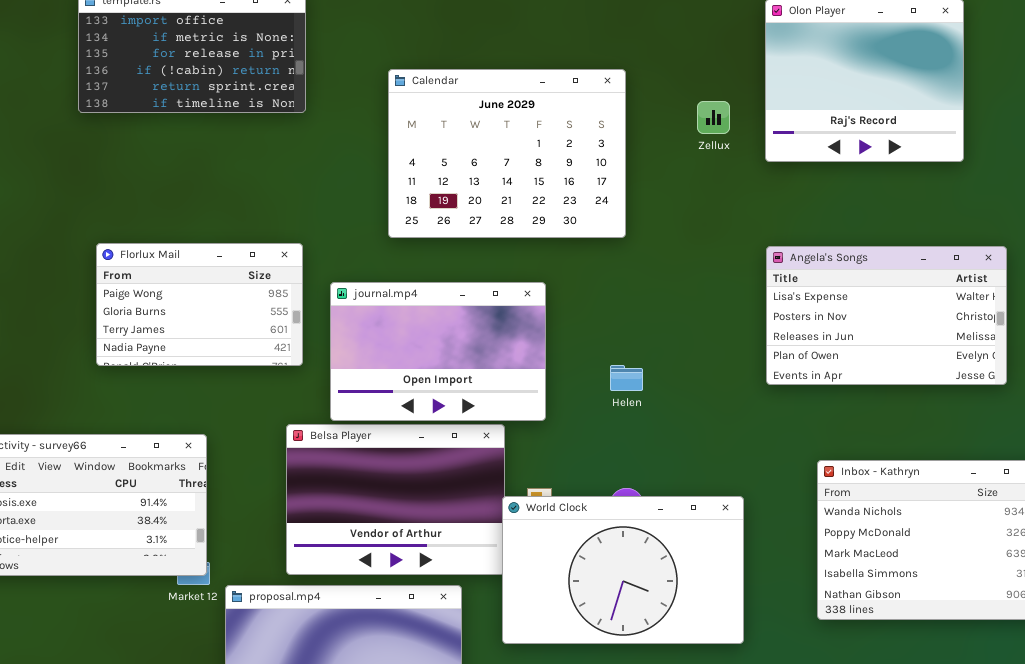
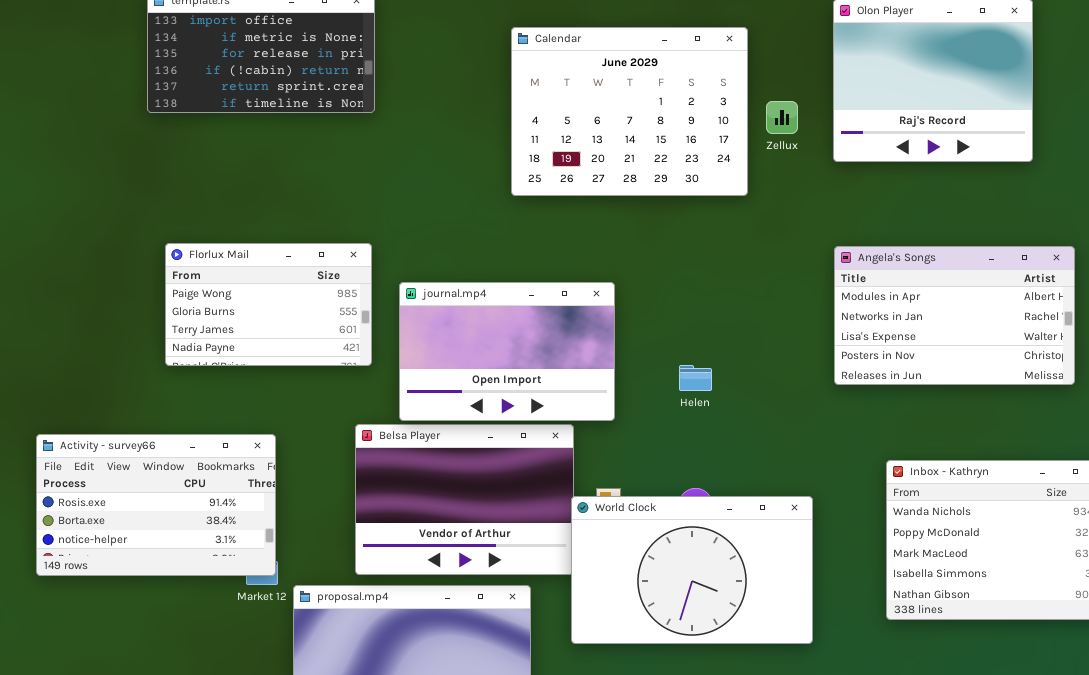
Calendar: [388,69,626,238] -> [511,27,748,196], moved
Angela's Songs: [766,246,1007,385] -> [834,246,1075,385], scrolled up 2 rows

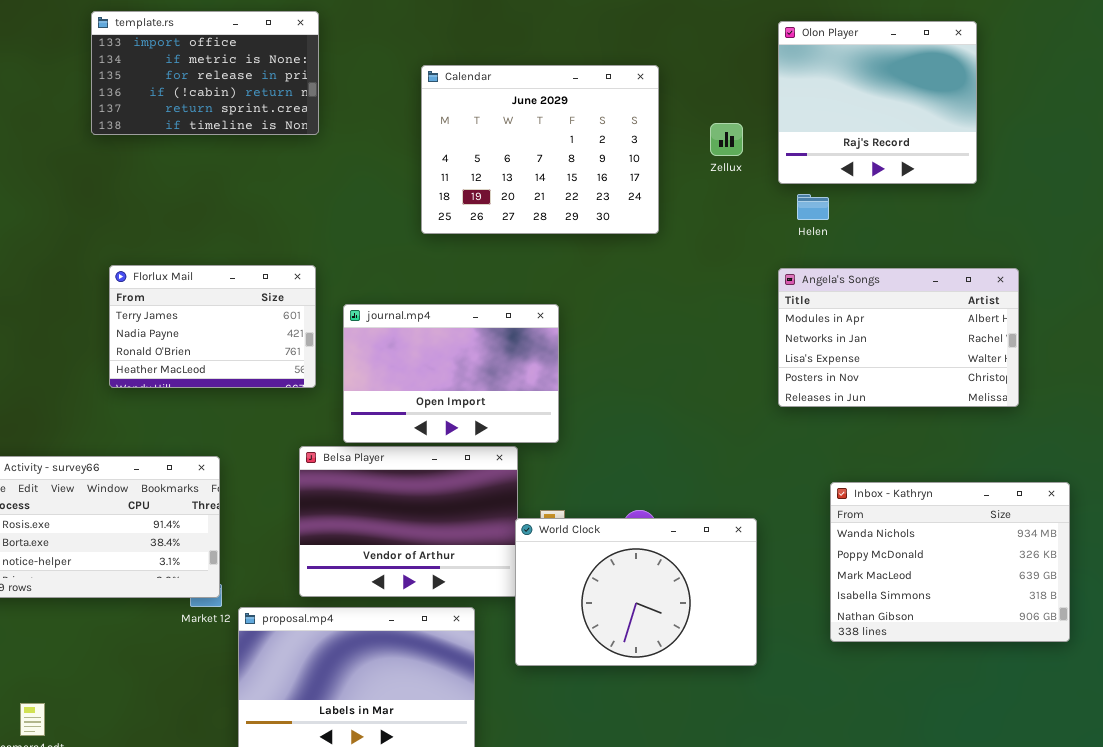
Calendar: [511,27,748,196] -> [421,65,659,234], moved
Florlux Mail: [165,243,372,366] -> [109,265,316,388], scrolled down 2 rows
Helen: [679,365,712,391] -> [797,194,829,220], moved

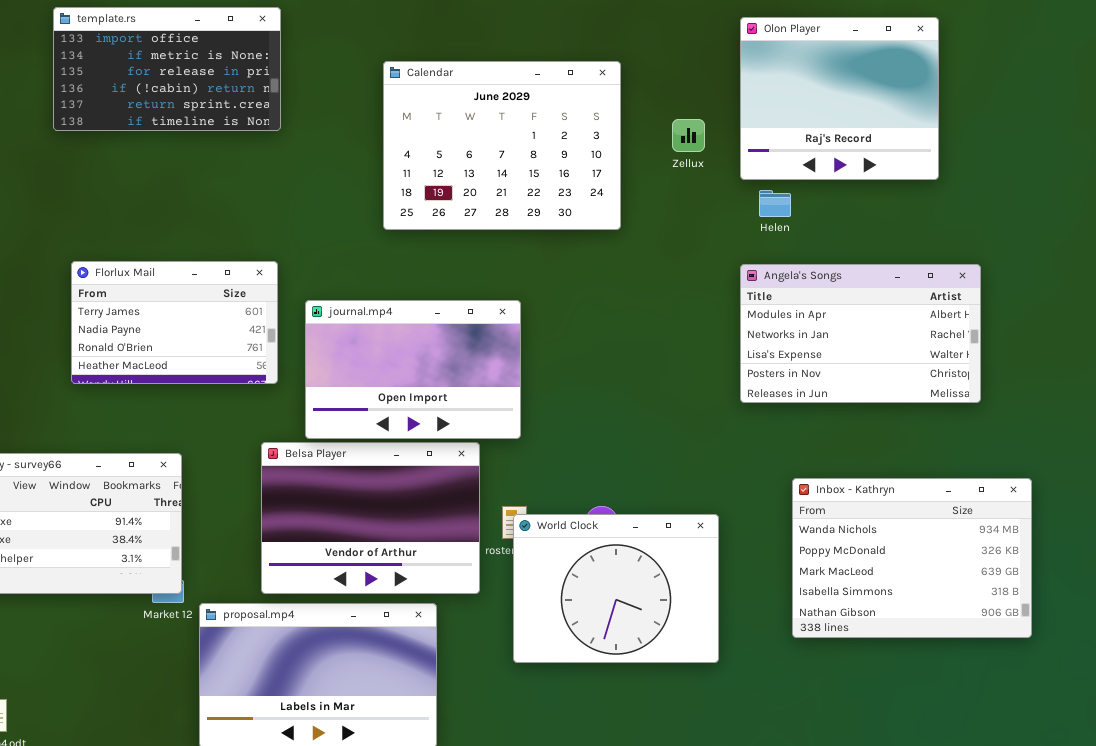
World Clock: [515,518,757,666] -> [513,514,719,663], resized

